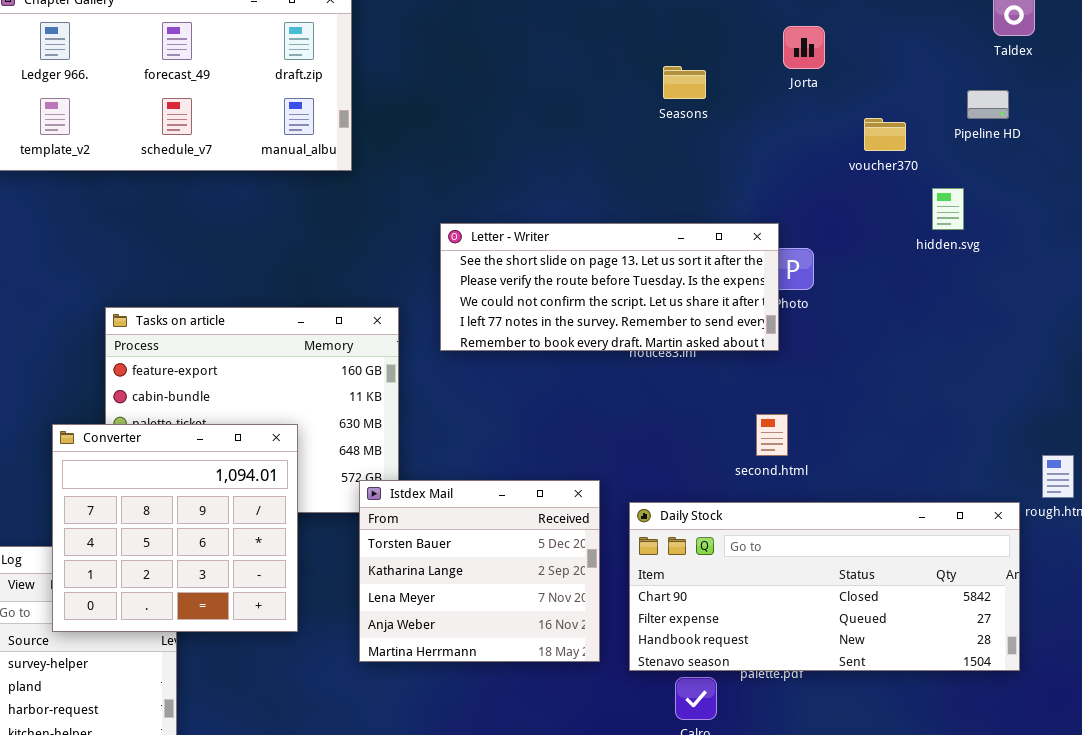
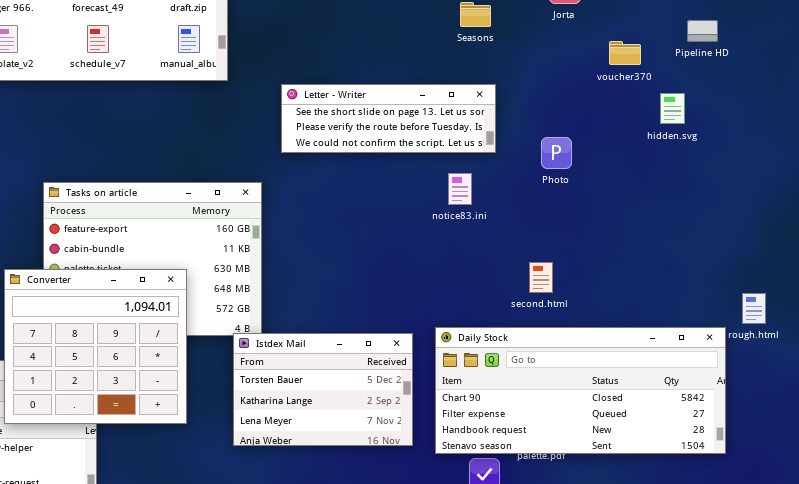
Letter - Writer: [440,223,779,351] -> [281,84,496,153], moved, resized
Istdex Mail: [359,480,600,662] -> [233,333,413,446], resized

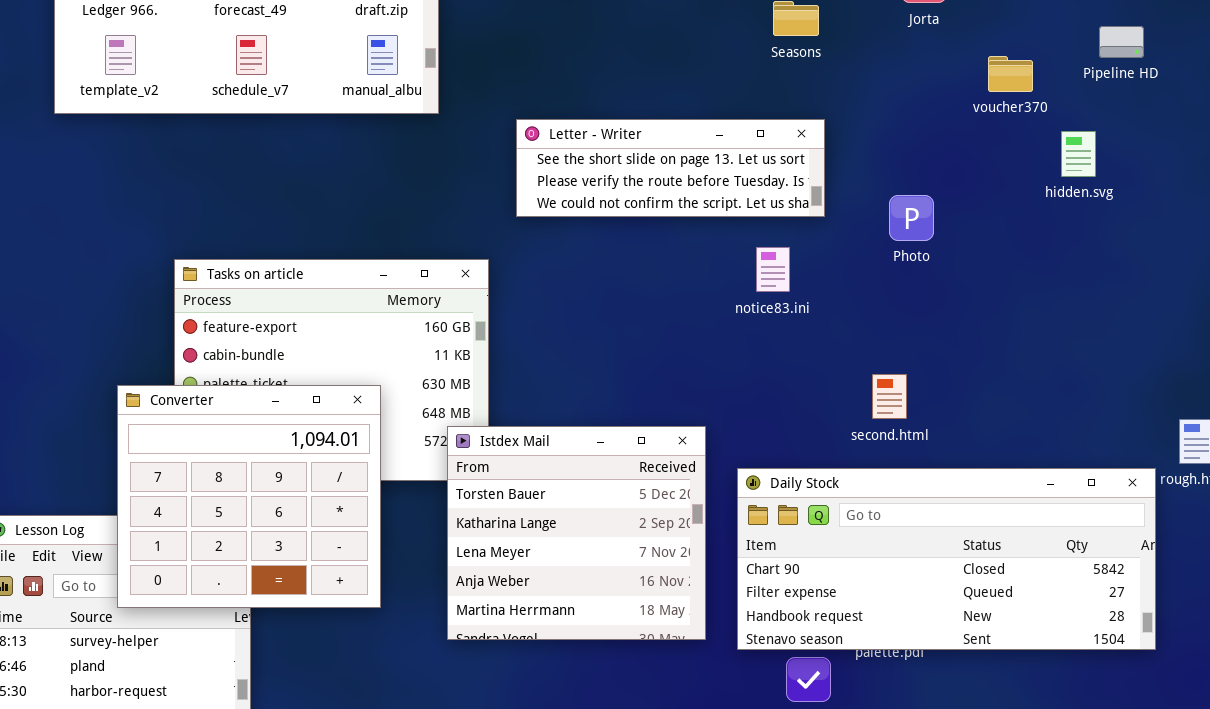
Istdex Mail: [233,333,413,446] -> [447,426,706,640], resized

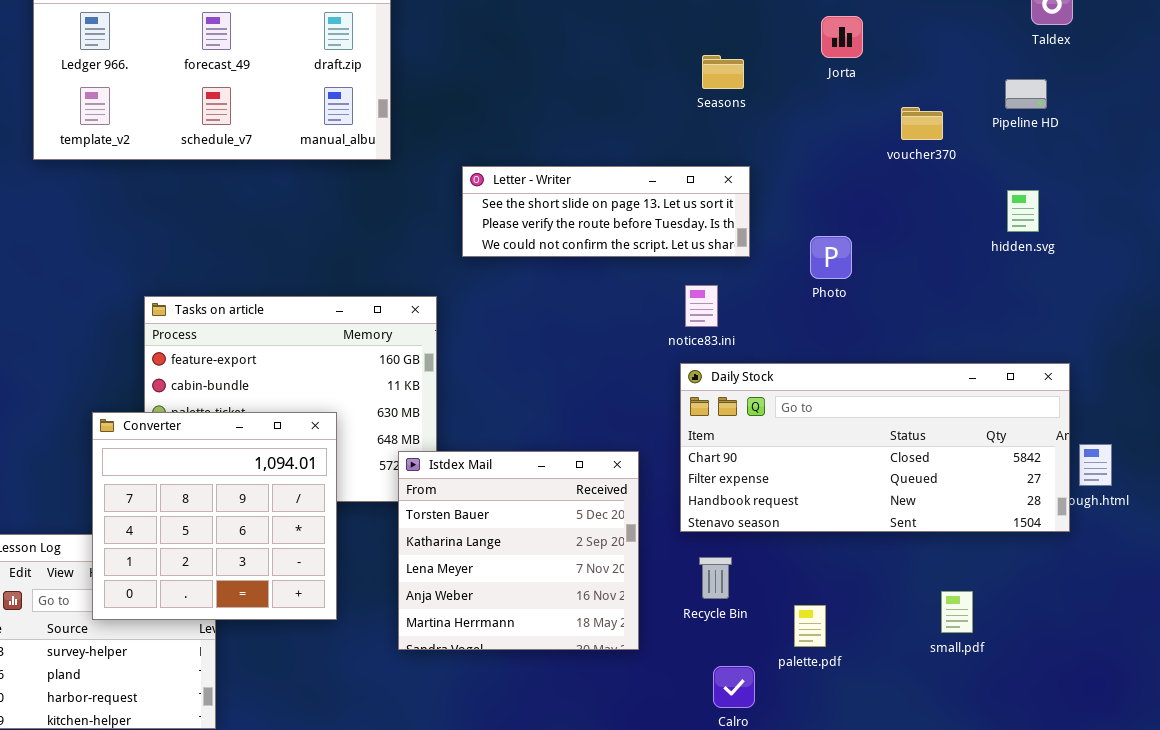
hidden.svg: [1061,131,1096,177] -> [1007,190,1039,232], moved
Daily Stock: [737,468,1156,650] -> [680,363,1070,532], moved

